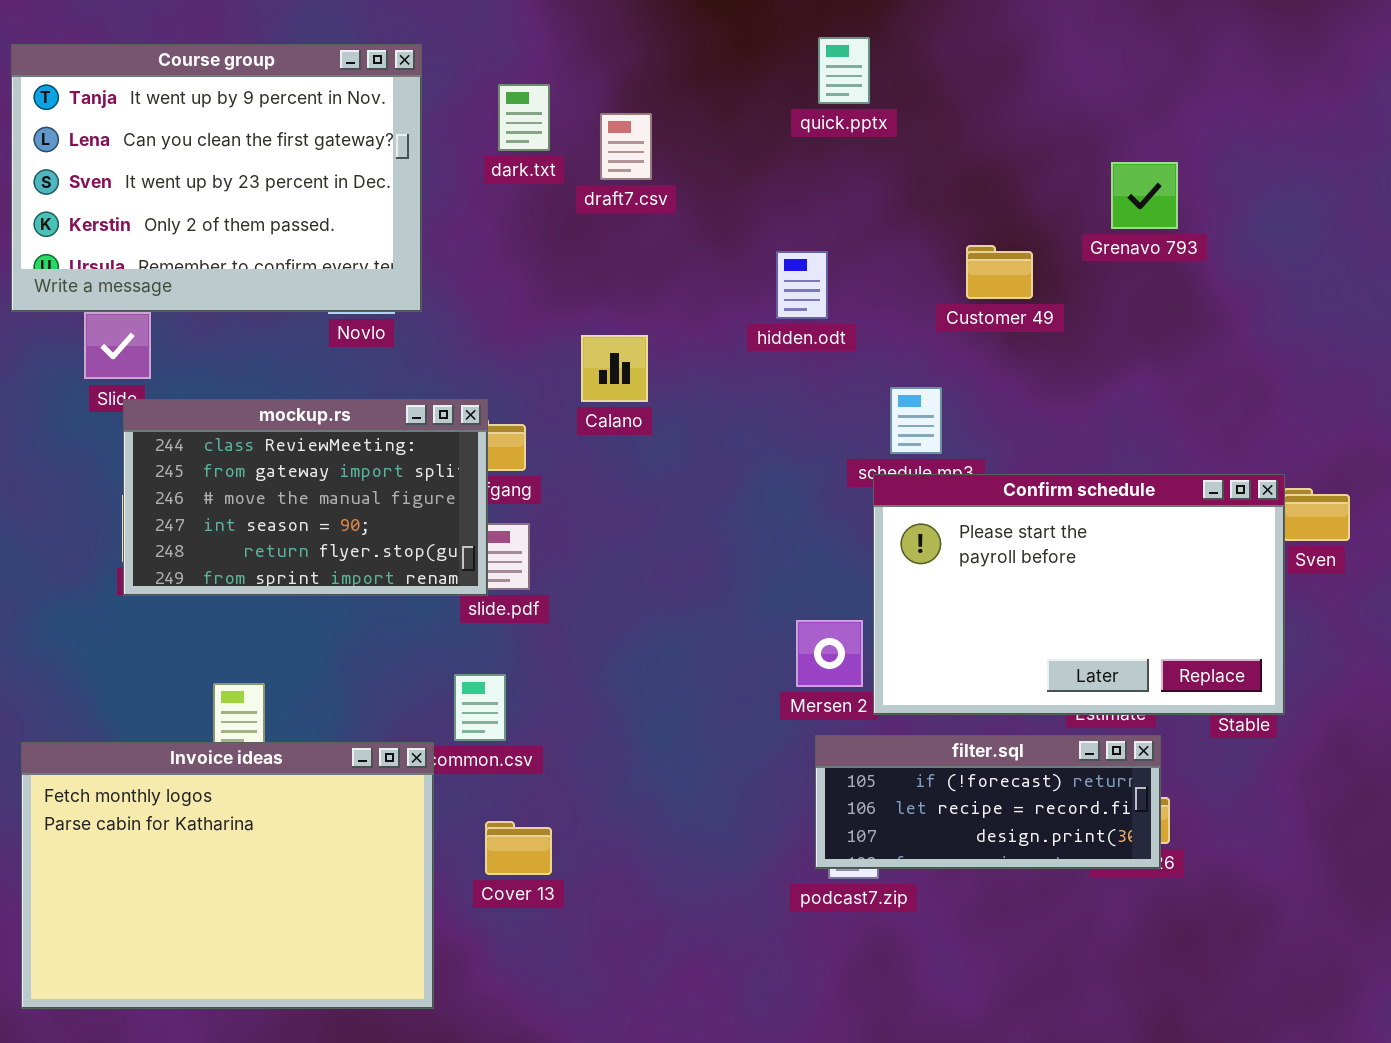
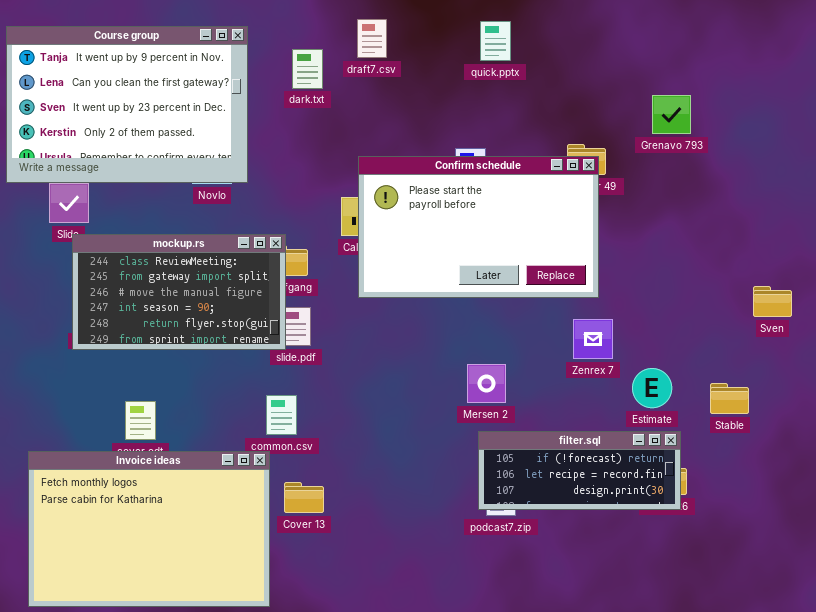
draft7.csv: [600,113,652,180] -> [357,19,387,58], moved
Confirm schedule: [873,474,1285,715] -> [358,156,599,298], moved
Invoice ideas: [21,742,434,1009] -> [28,451,270,607], moved

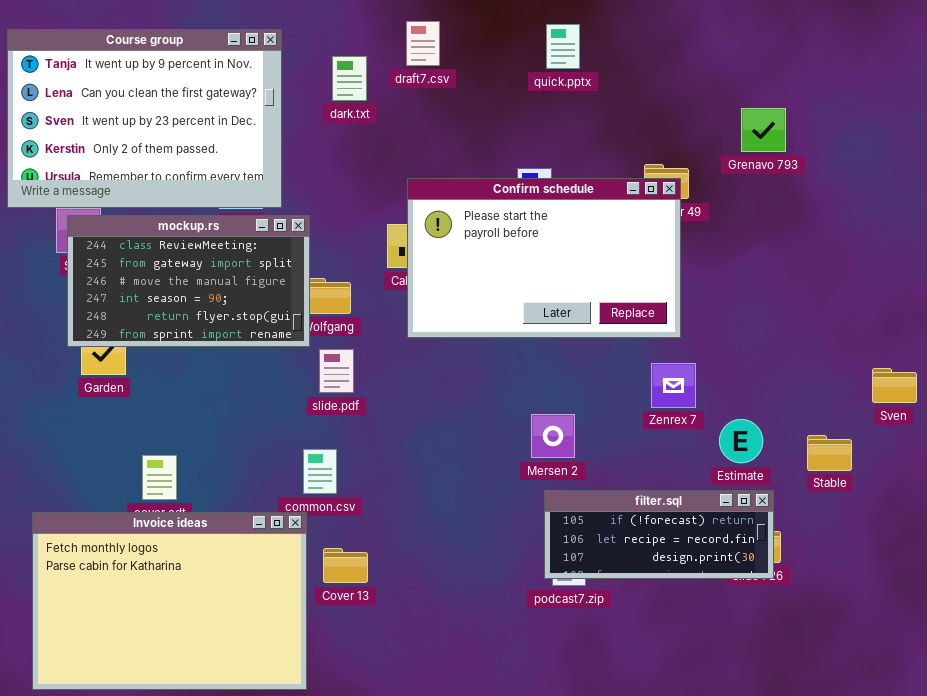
mockup.rs: [72,234,286,350] -> [67,215,310,347], moved
Sven: [753,286,792,317] -> [872,368,917,403], moved

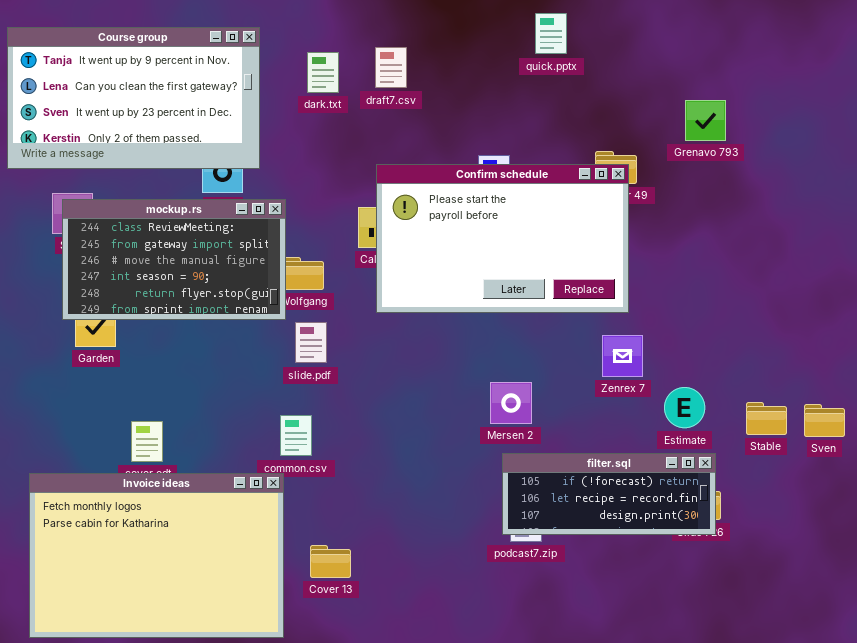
draft7.csv: [406,21,440,66] -> [375,47,407,88], moved
quick.pptx: [546,24,580,69] -> [535,13,567,54], moved
Course group: [7,29,282,208] -> [7,27,260,169], resized
Sven: [872,368,917,403] -> [804,404,845,437], moved
Cover 13: [323,548,368,583] -> [310,545,351,578], moved

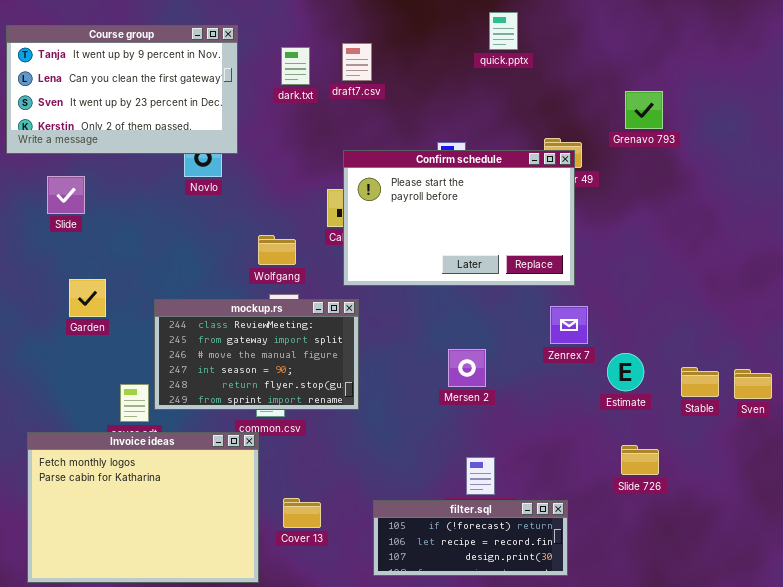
mockup.rs: [62,199,286,320] -> [154,299,359,410], moved
filter.sql: [502,453,716,535] -> [373,500,568,576], moved

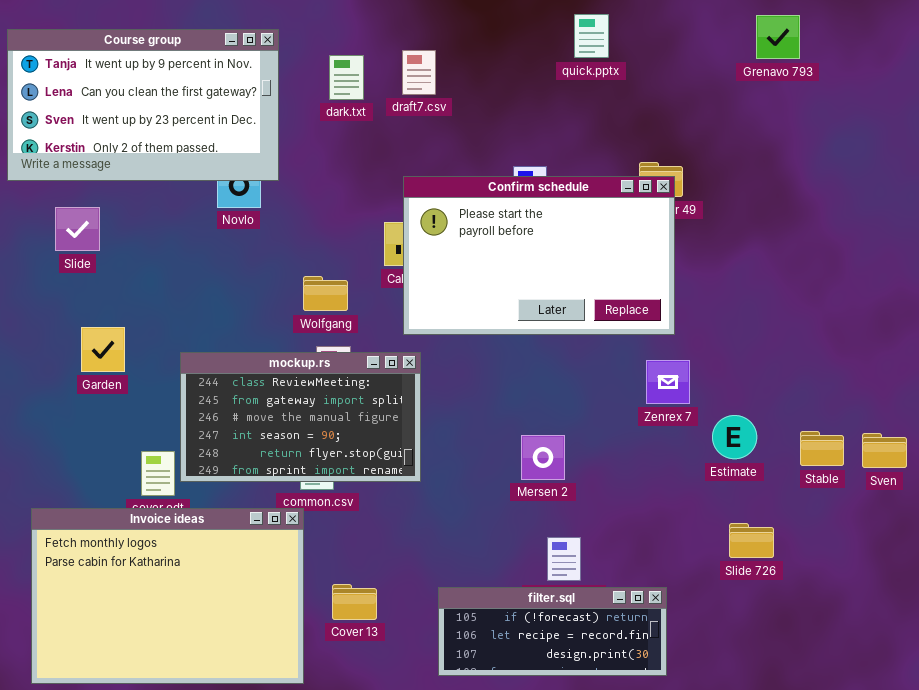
Grenavo 793: [625,91,663,129] -> [756,15,800,59], moved
Mersen 2: [448,349,486,387] -> [521,435,565,480], moved

